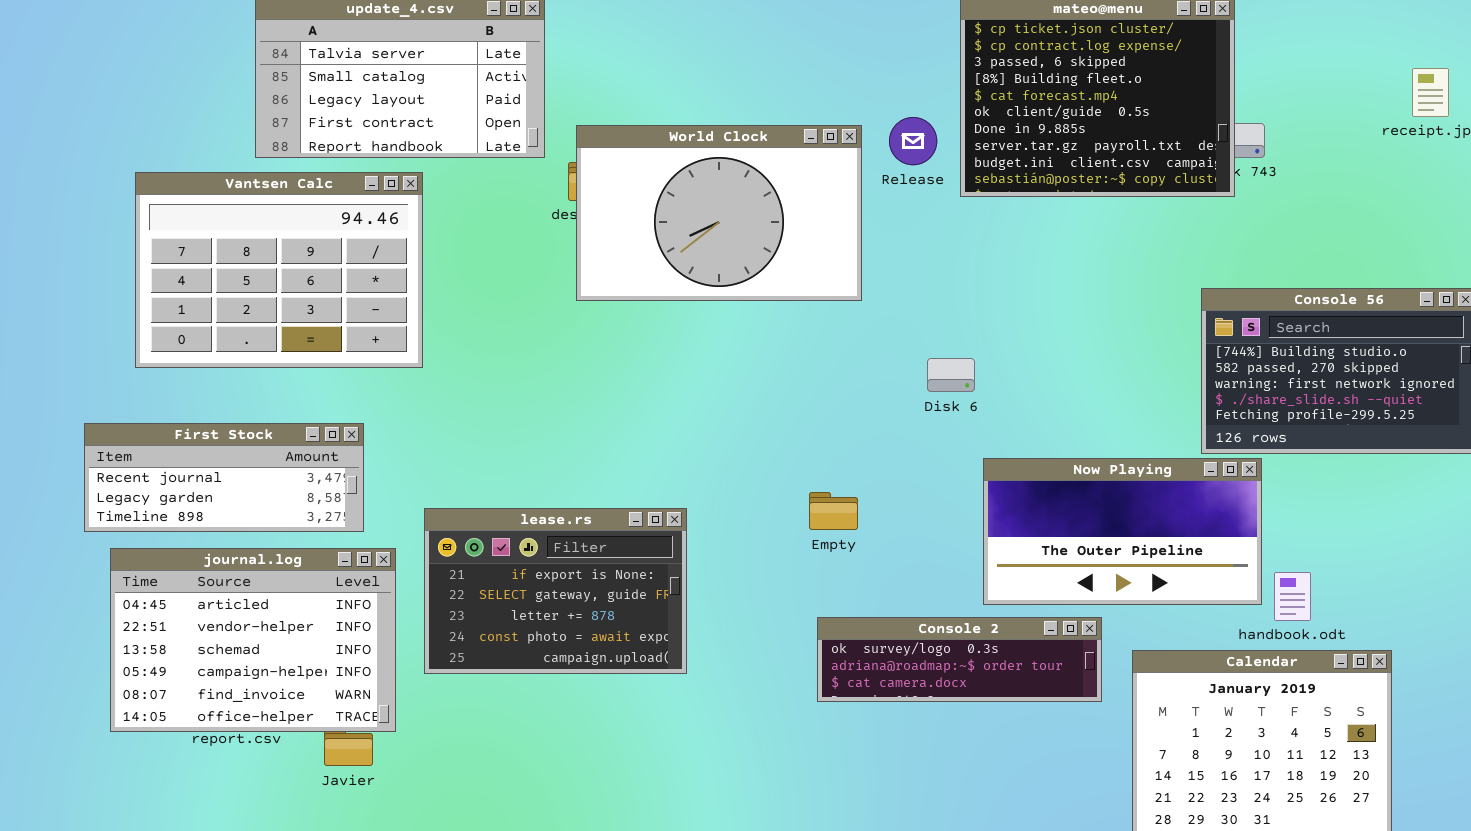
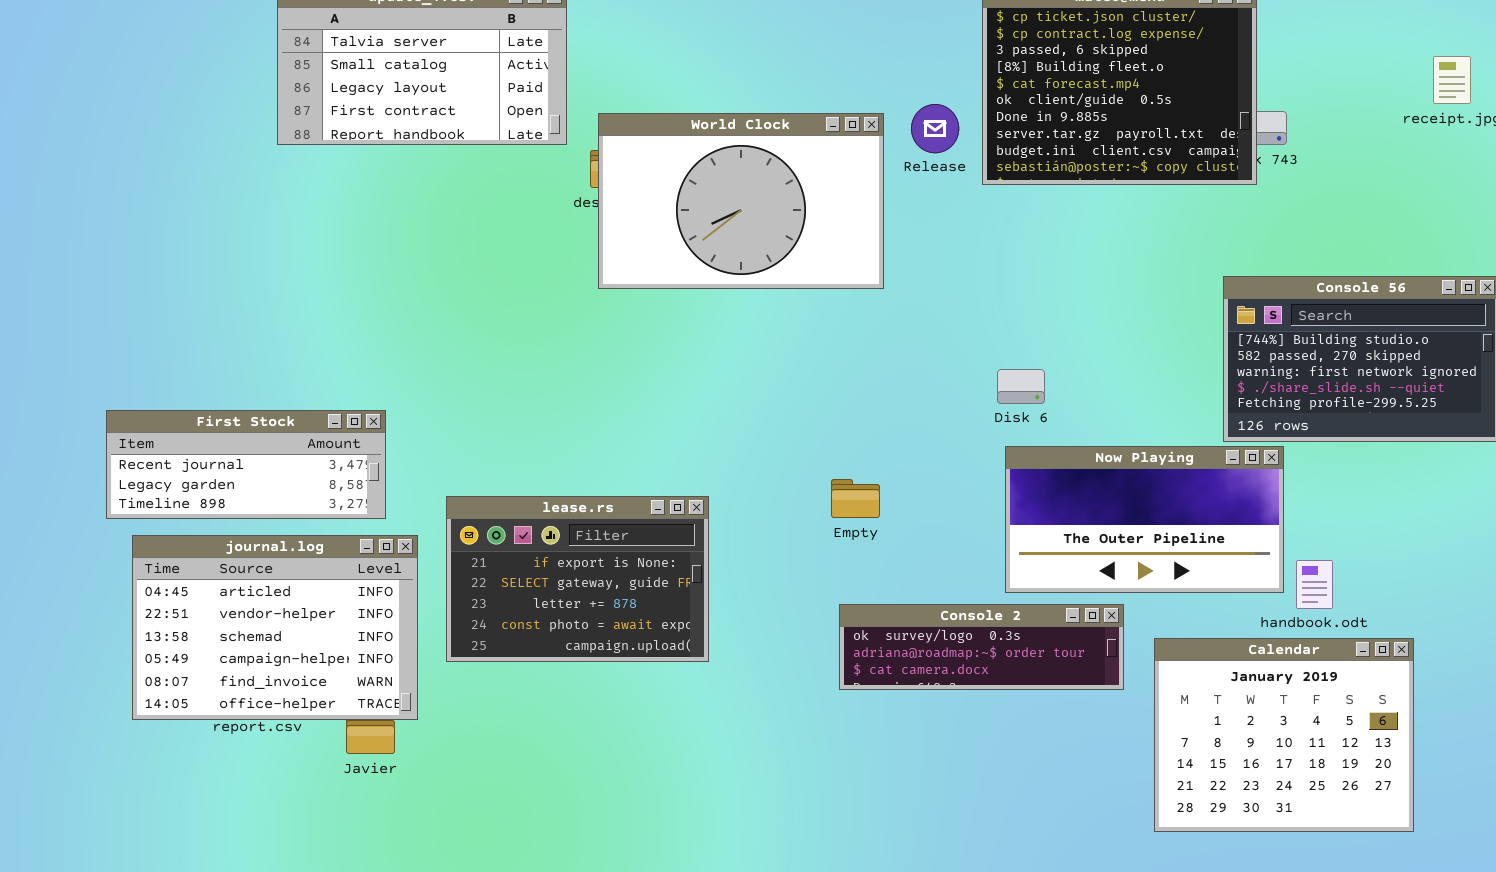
Vantsen Calc: [135,172,423,368] -> none, closed
Disk 6: [927,358,975,392] -> [997,369,1045,404], moved

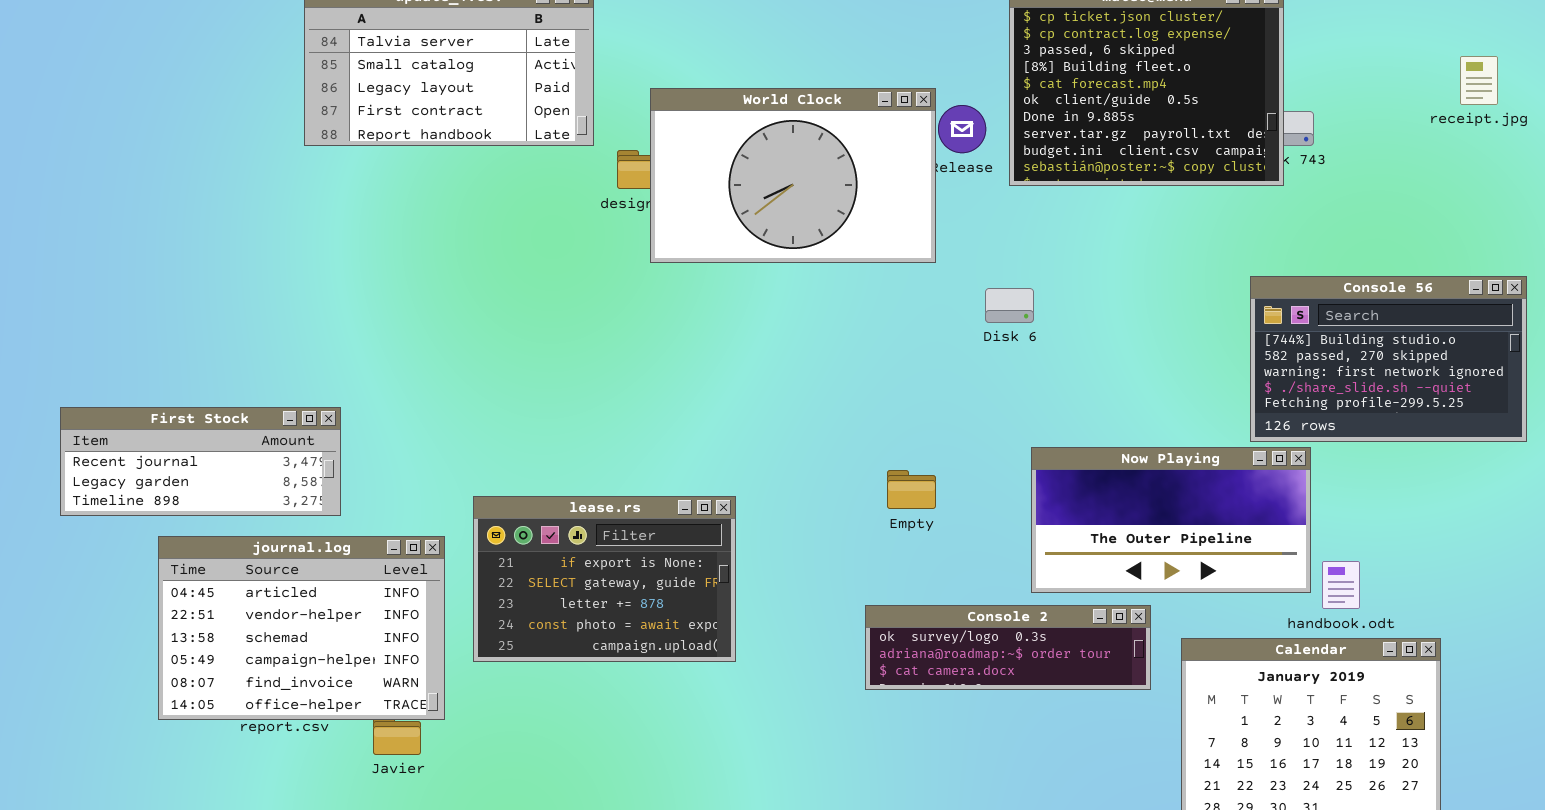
World Clock: [598,113,884,289] -> [650,88,936,263], moved
Disk 6: [997,369,1045,404] -> [985,288,1034,323], moved
First Stock: [106,410,386,519] -> [60,407,341,516], moved
Empty: [831,479,880,518] -> [887,470,936,509], moved

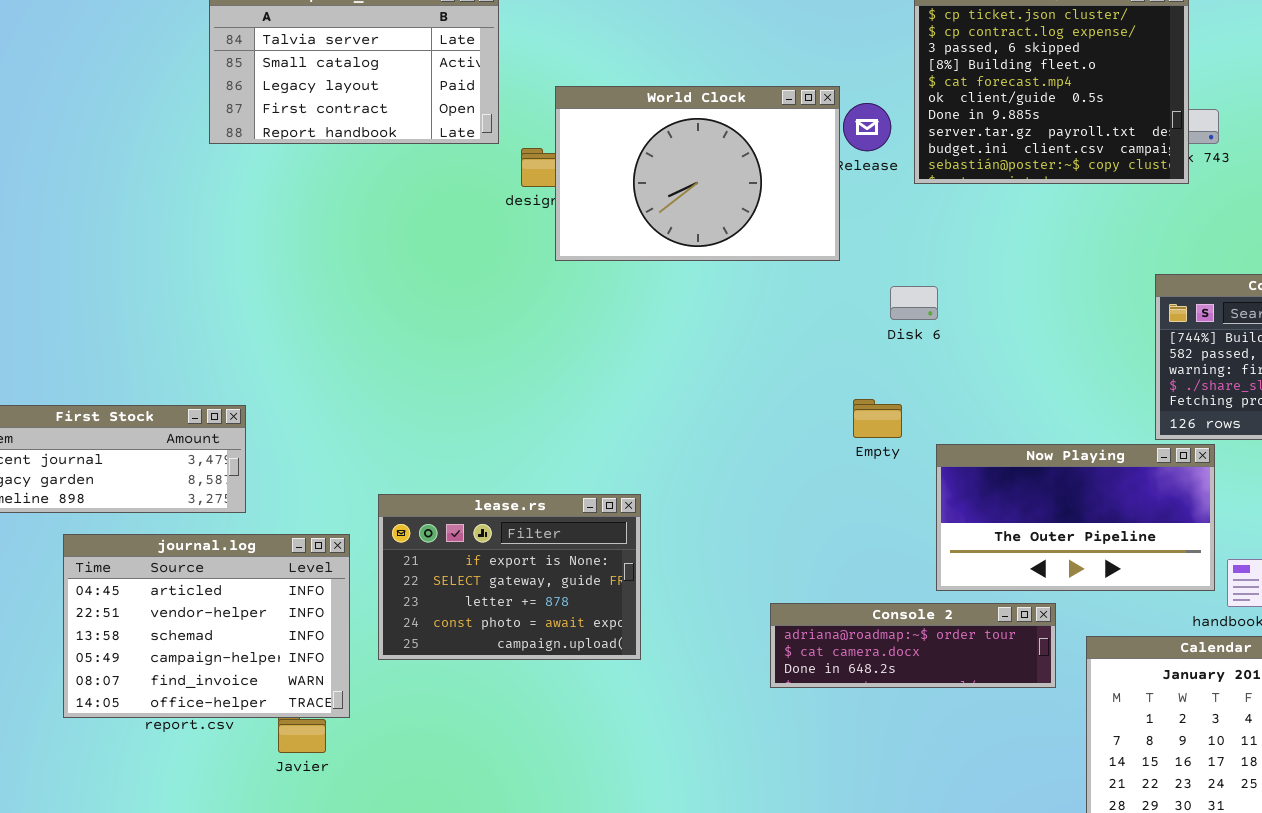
Empty: [887,470,936,509] -> [853,399,902,438], moved
Console 2: [865,605,1151,690] -> [770,603,1056,688], scrolled down 1 row

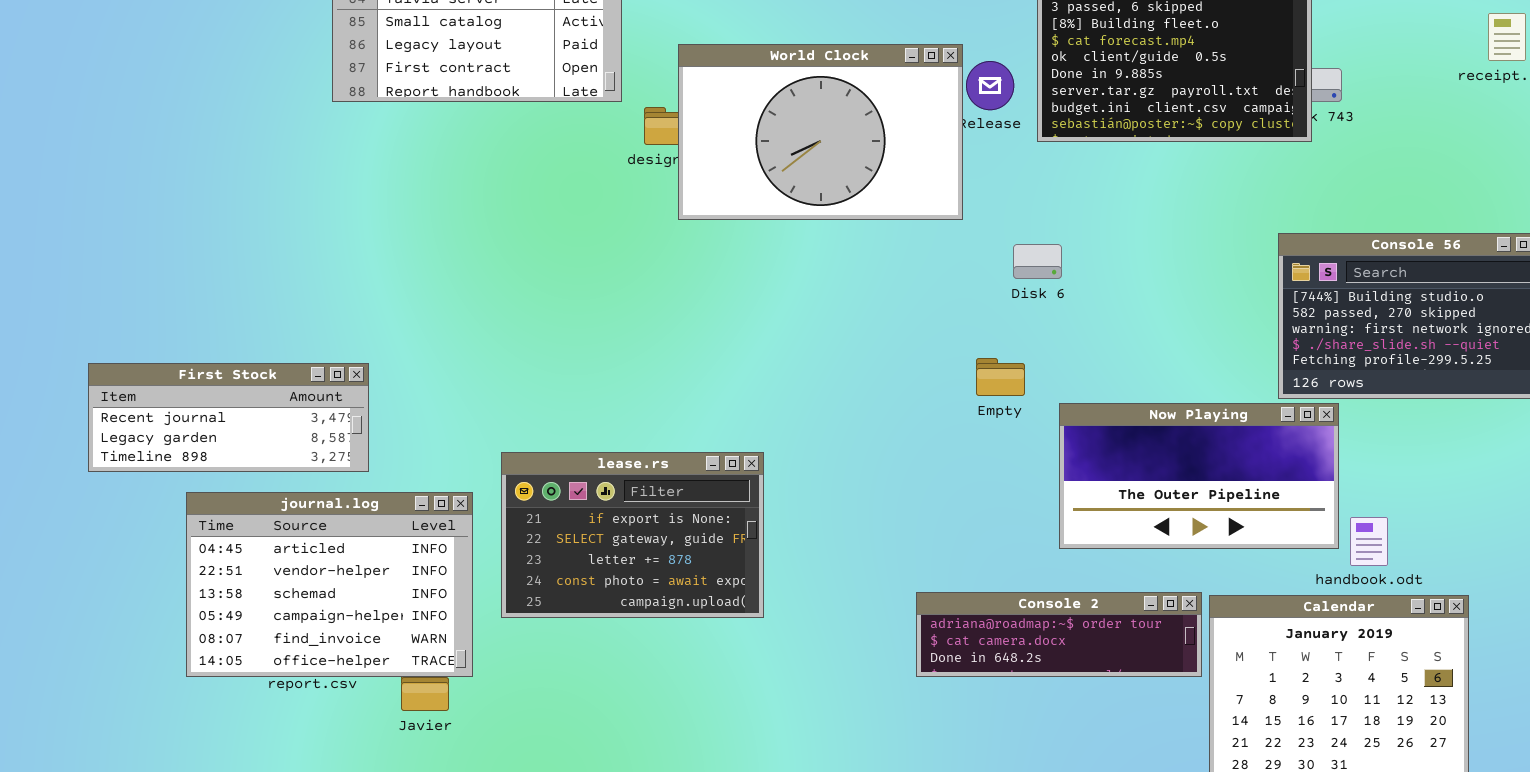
Console 2: [770,603,1056,688] -> [916,592,1202,677], moved

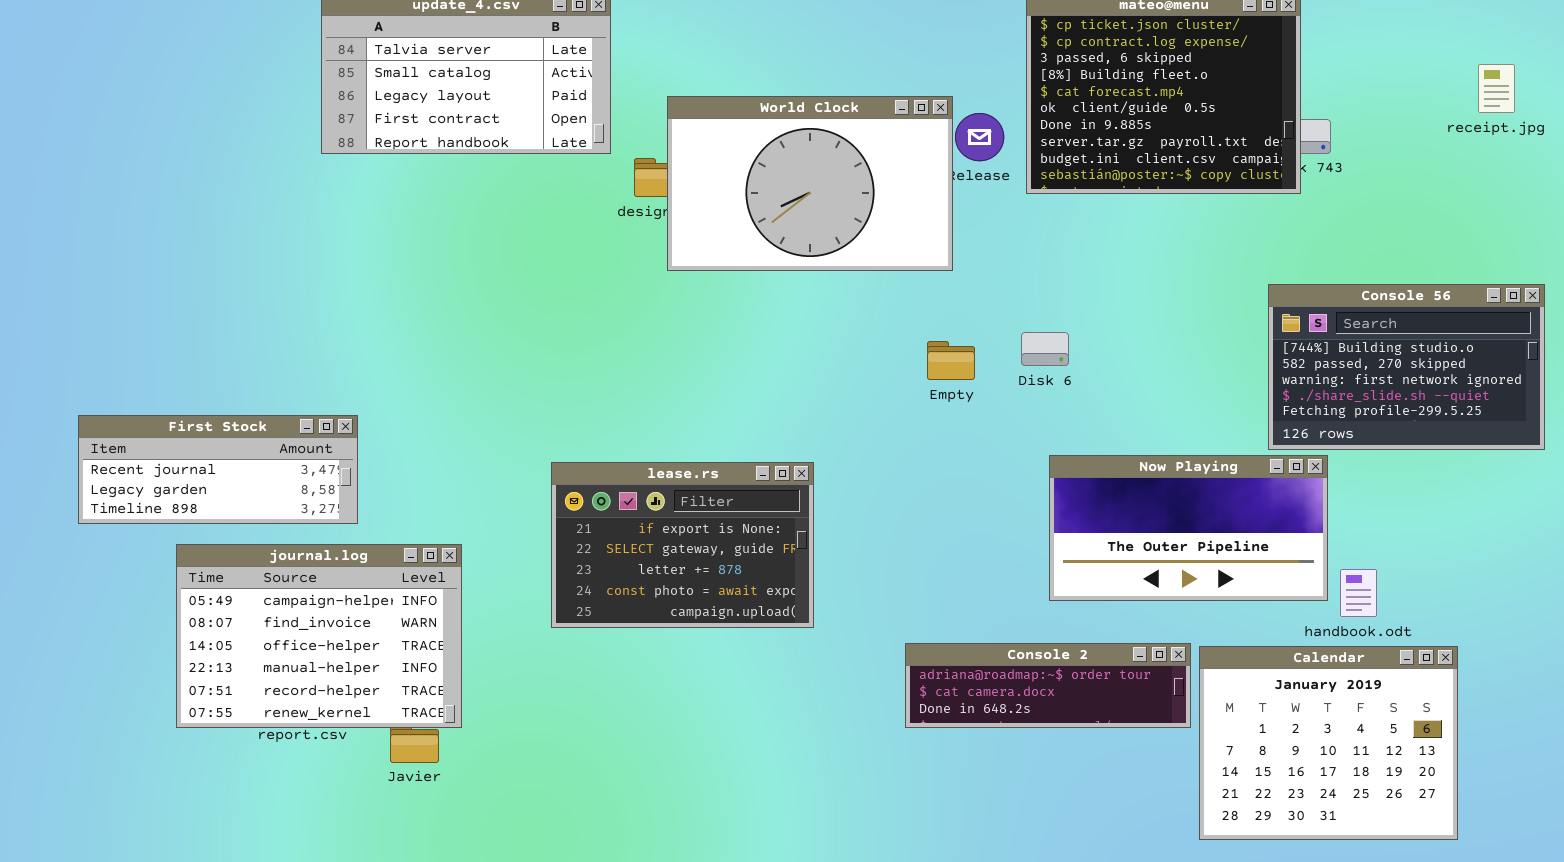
Disk 6: [1013,244,1062,279] -> [1021,332,1069,366], moved
Empty: [976,358,1025,396] -> [927,341,975,380], moved
lease.rs: [501,452,764,618] -> [551,462,814,628], moved
journal.log: [186,492,473,677] -> [176,544,462,728], scrolled down 3 rows

